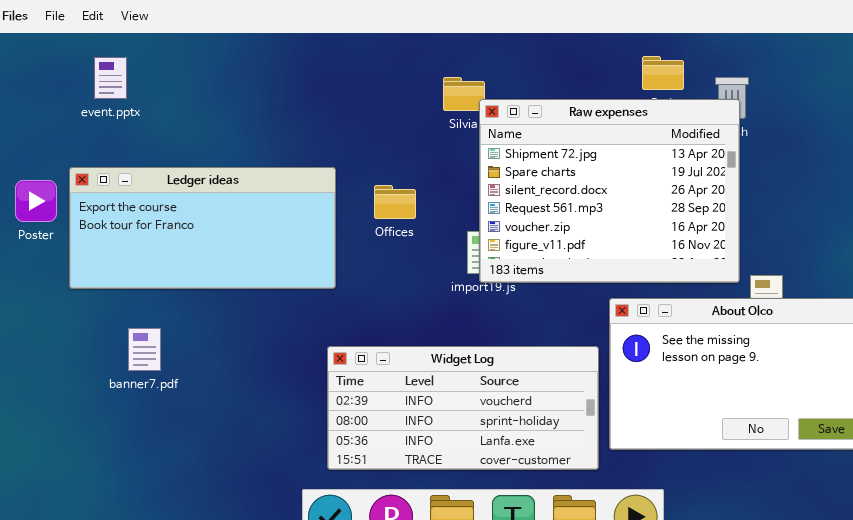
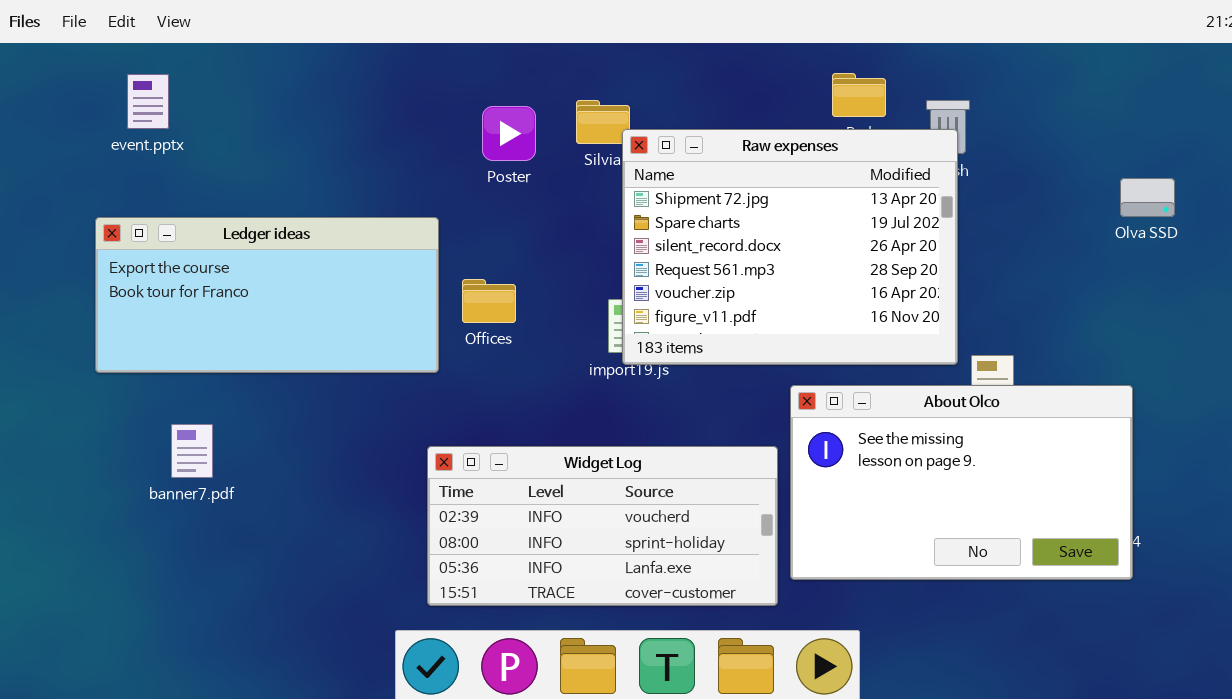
Poster: [15,180,57,222] -> [482,106,536,161], moved
Offices: [374,185,416,219] -> [462,279,516,323], moved

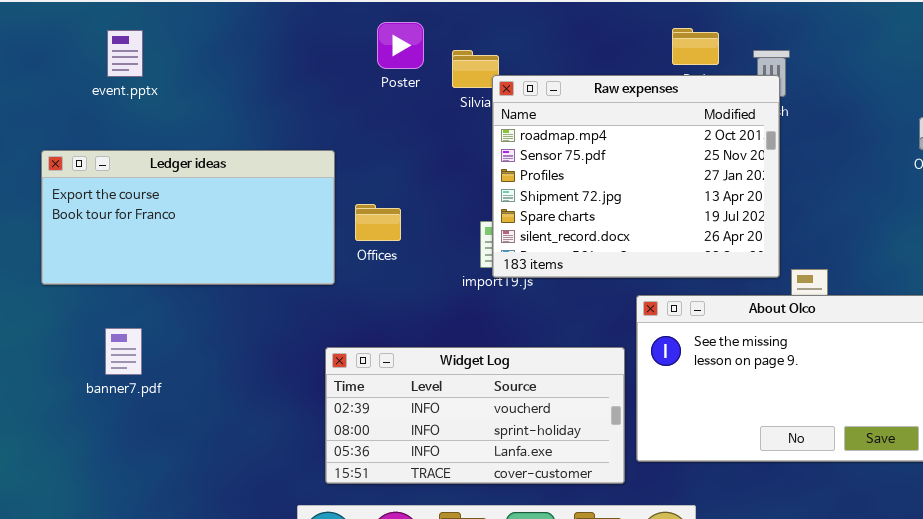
event.pptx: [127,74,169,129] -> [107,30,143,77], moved
Poster: [482,106,536,161] -> [377,22,424,69], moved
Raw expenses: [622,129,958,365] -> [492,75,780,278], scrolled up 3 rows

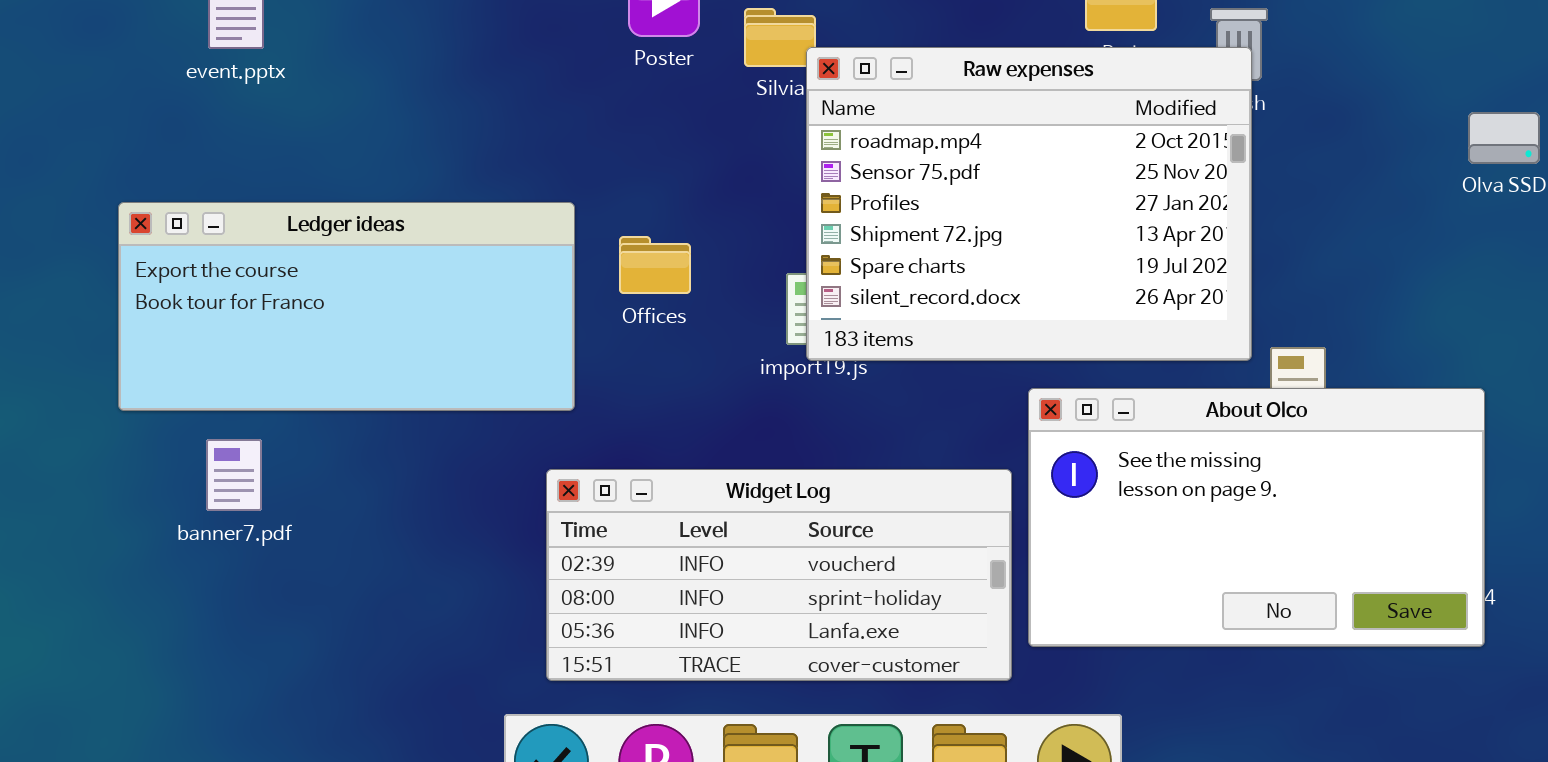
Ledger ideas: [41,150,335,285] -> [118,202,575,411], moved
Offices: [355,204,401,241] -> [619,236,691,294], moved

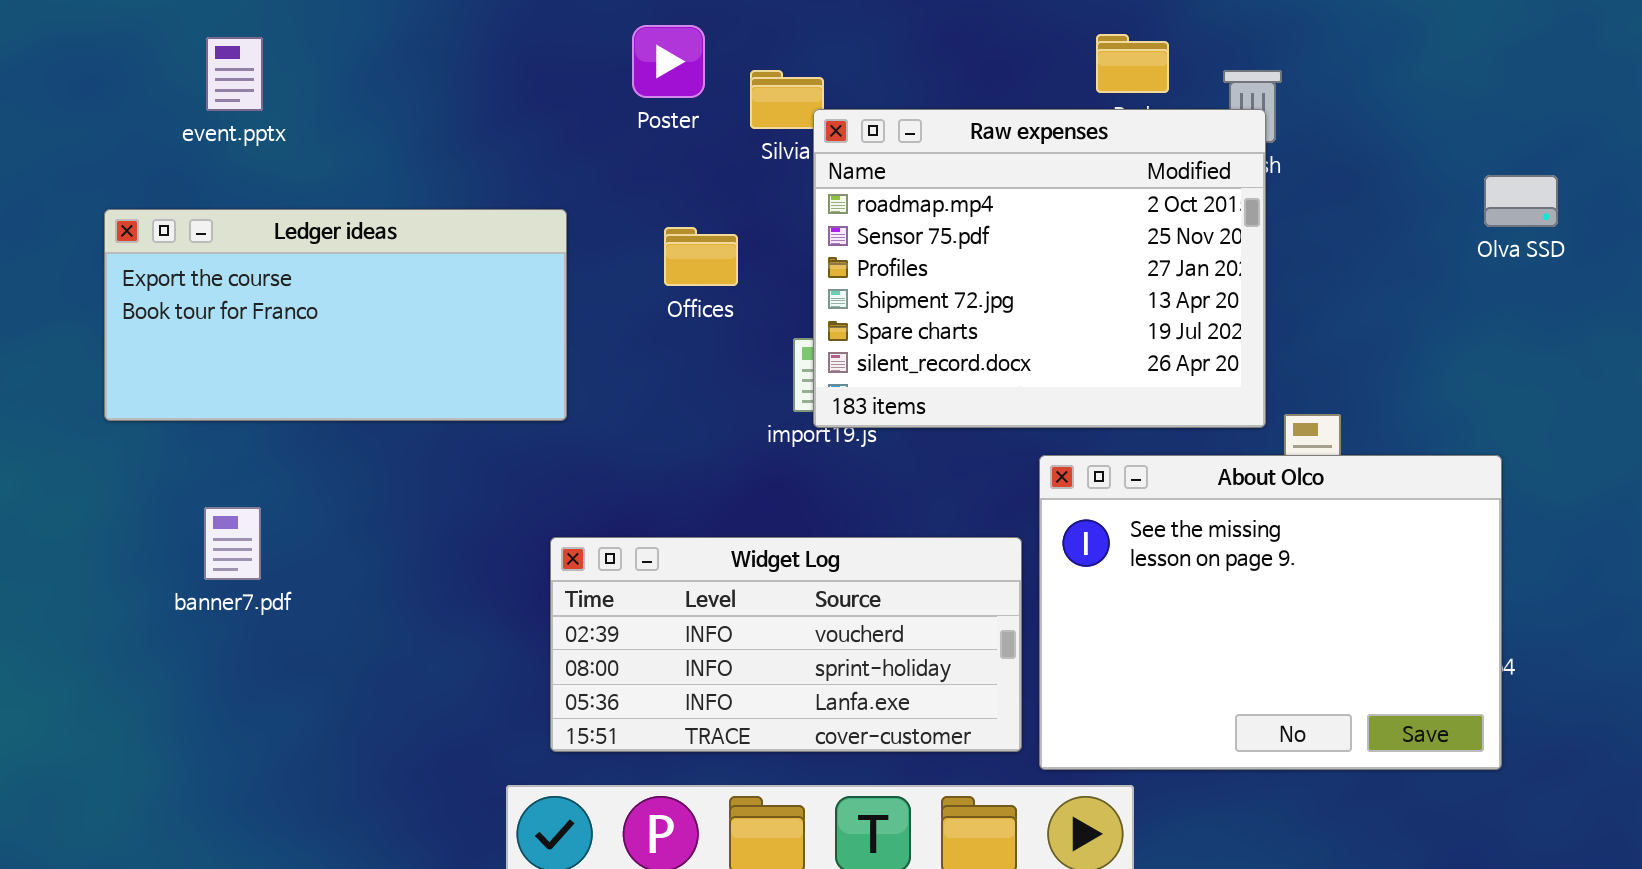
Ledger ideas: [118,202,575,411] -> [104,209,567,421], moved
Offices: [619,236,691,294] -> [664,227,738,286], moved
About Olco: [1028,388,1485,647] -> [1039,455,1502,770], resized

